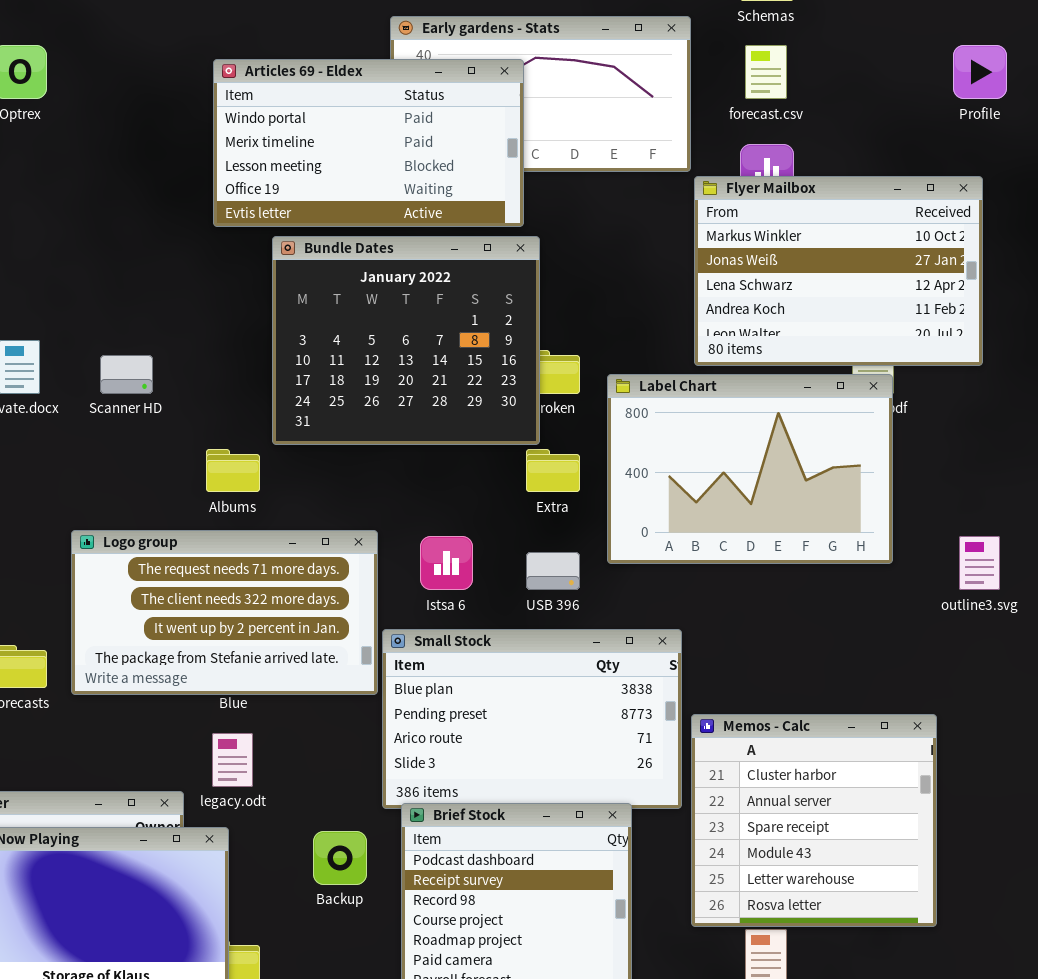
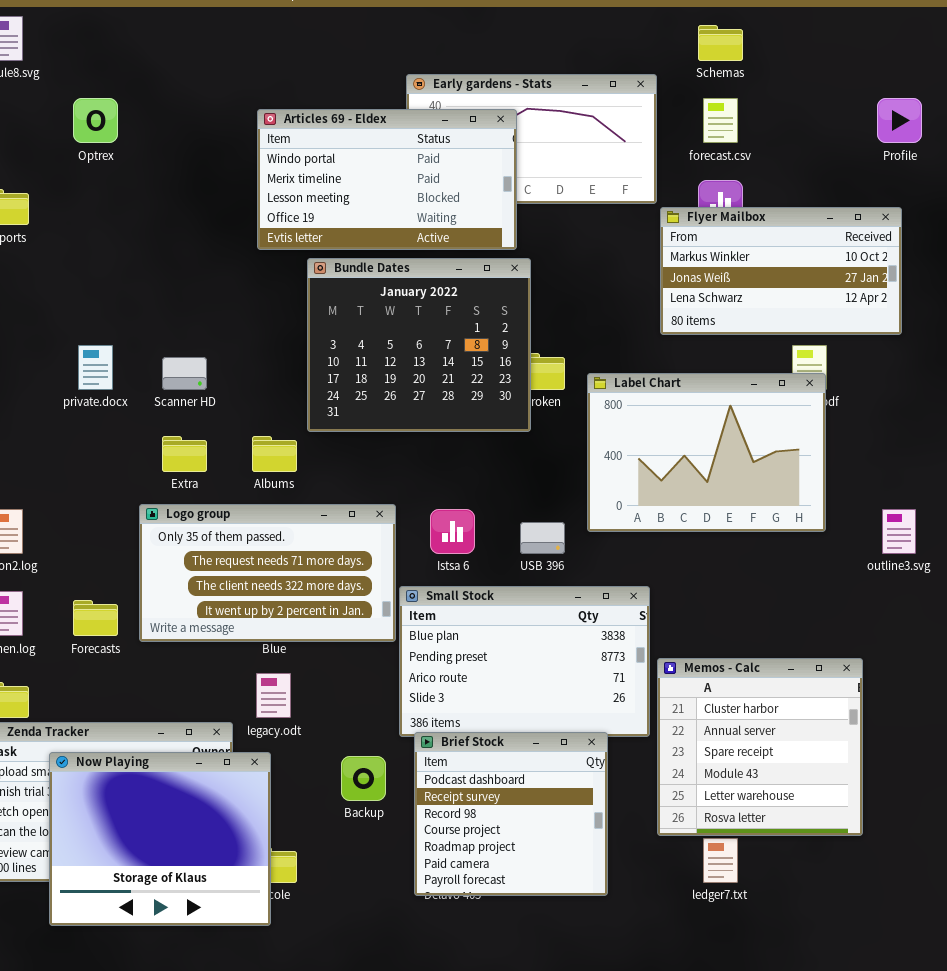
Flyer Mailbox: [694,176,983,366] -> [660,207,902,335], resized
Extra: [526,449,580,492] -> [162,436,207,472], moved
Logo group: [71,530,378,695] -> [139,504,396,642], scrolled up 1 row

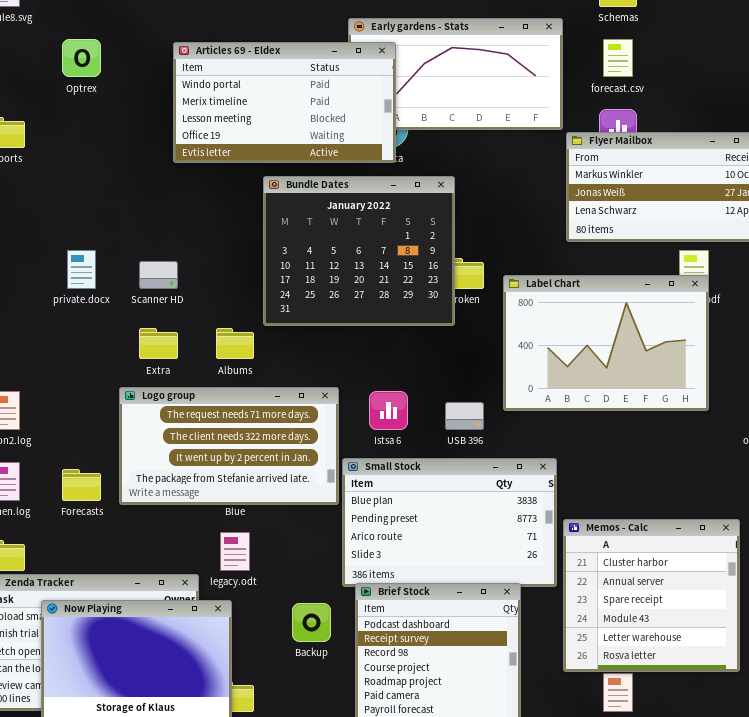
Articles 69 - Eldex: [257,109,517,250] -> [173,42,396,163], moved
Logo group: [139,504,396,642] -> [119,387,339,505], scrolled down 1 row

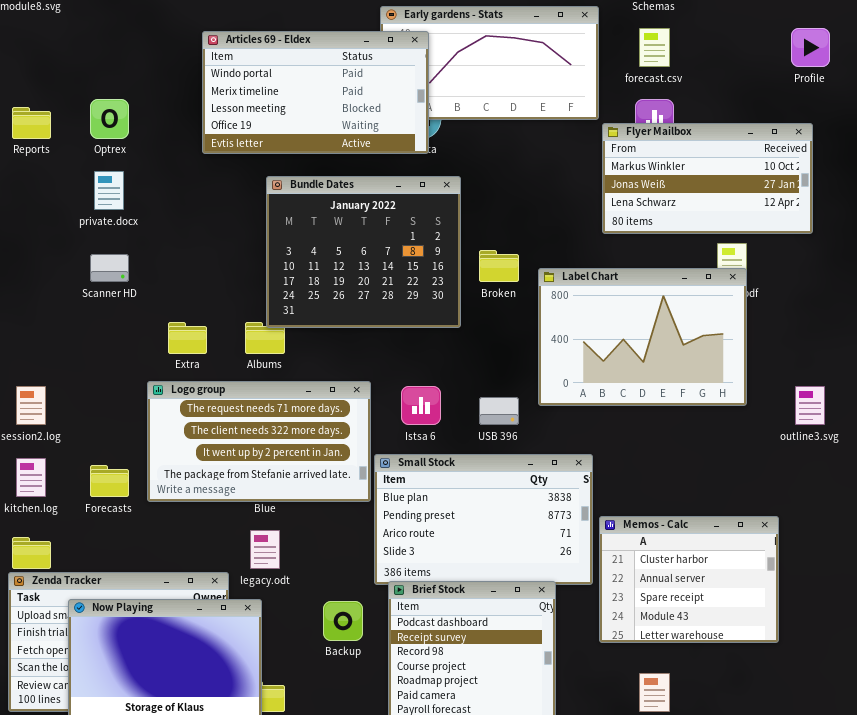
Optrex: [62,39,101,77] -> [90,99,129,139], moved
Bundle Dates: [263,176,455,326] -> [266,176,461,328], moved
private.docx: [67,250,96,289] -> [94,171,124,210], moved
Scanner HD: [139,261,178,289] -> [90,254,129,282], moved
Memos - Calc: [563,519,740,672] -> [599,516,779,643], resized

